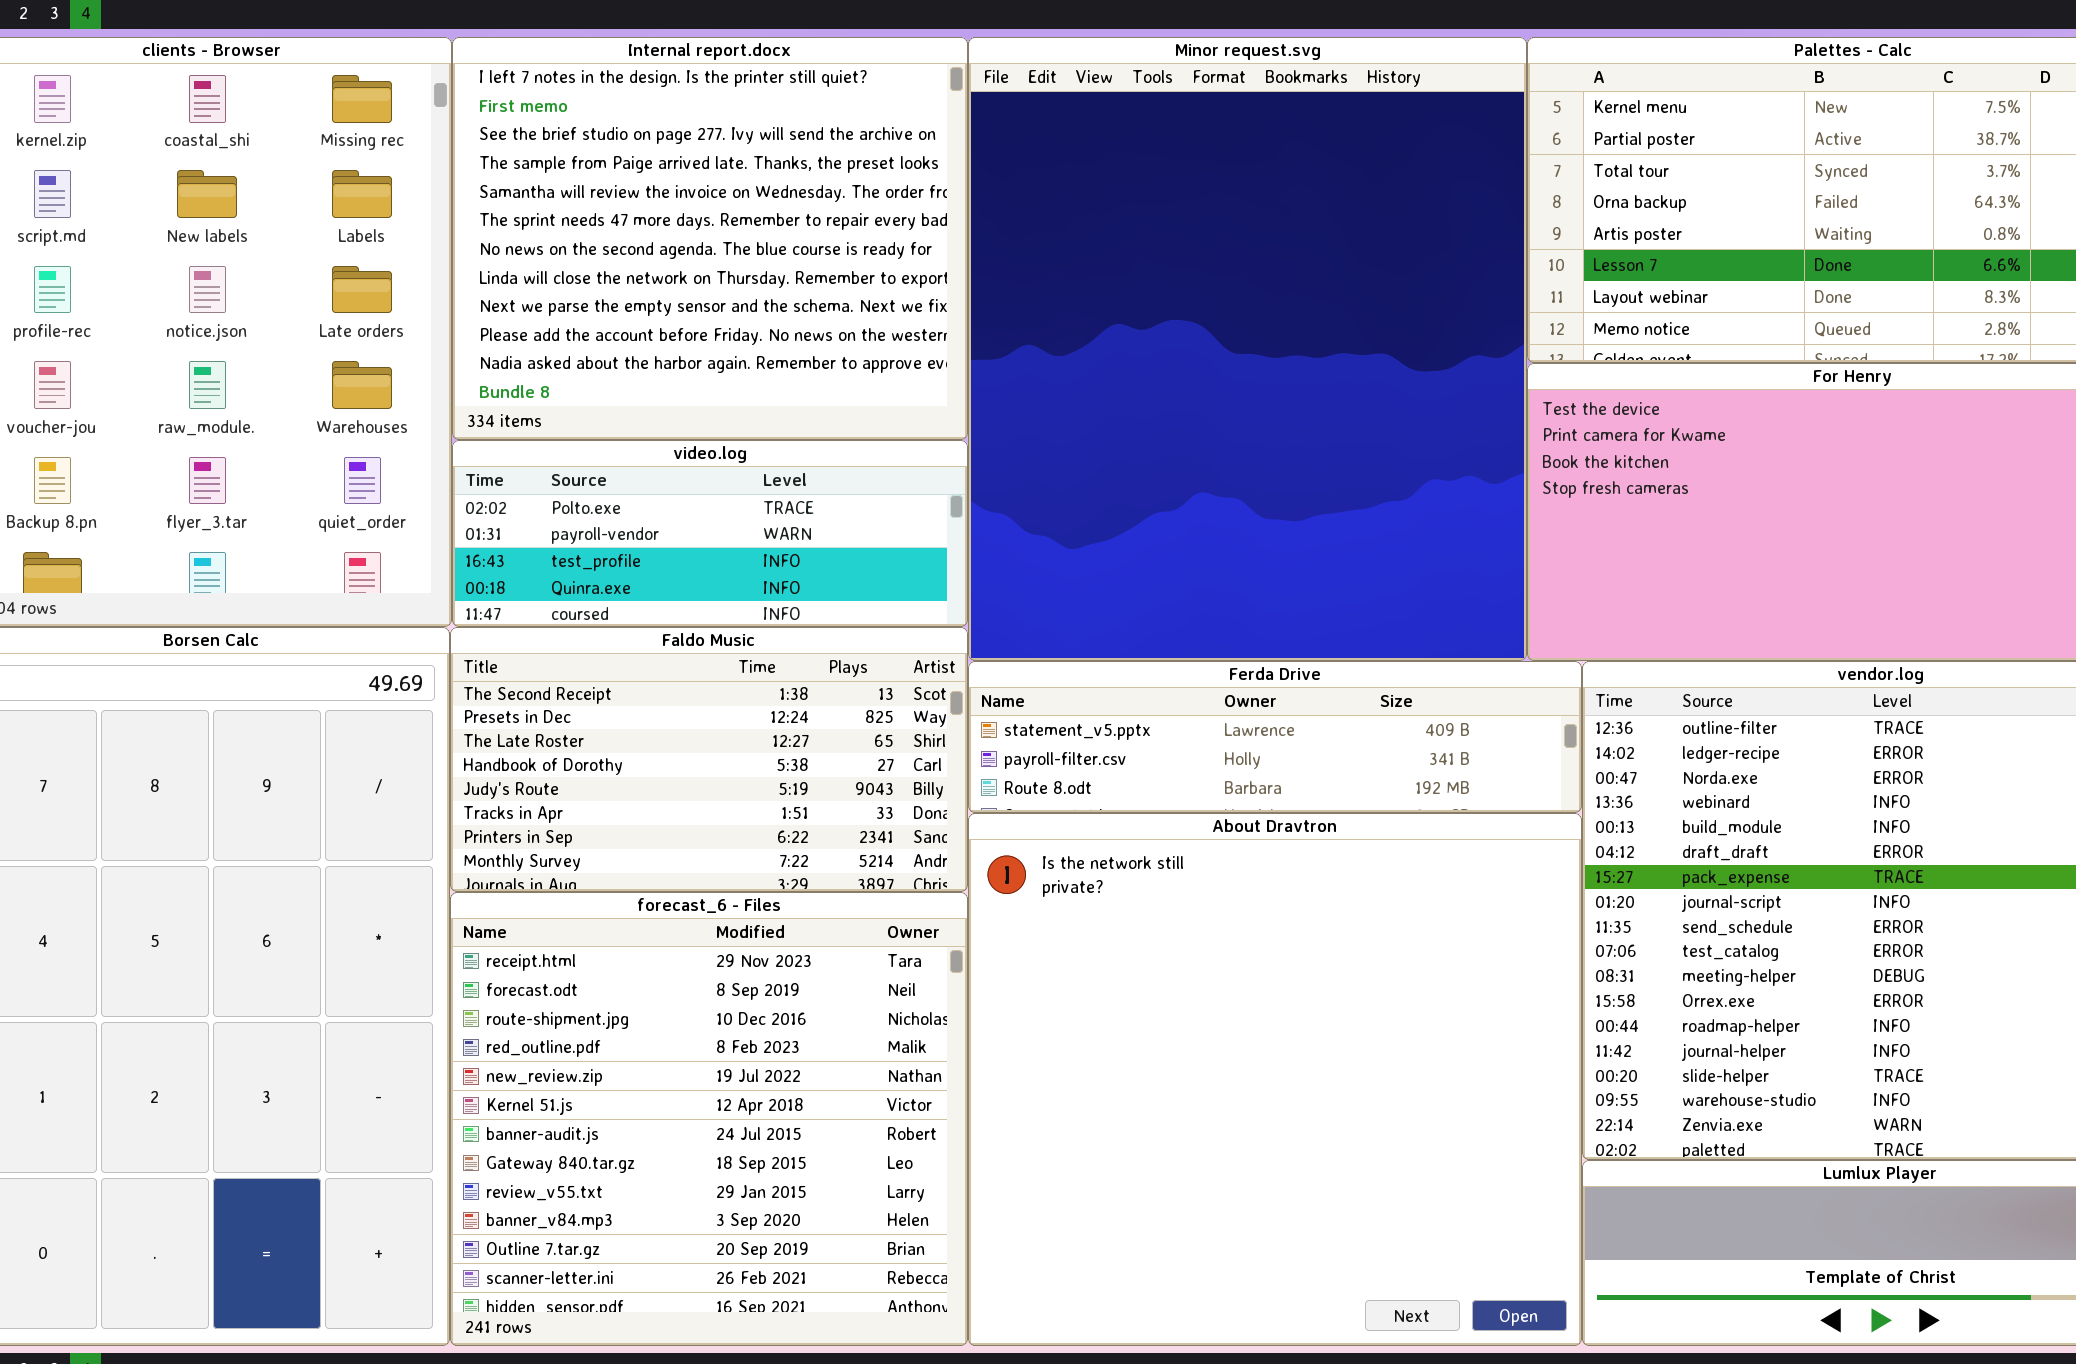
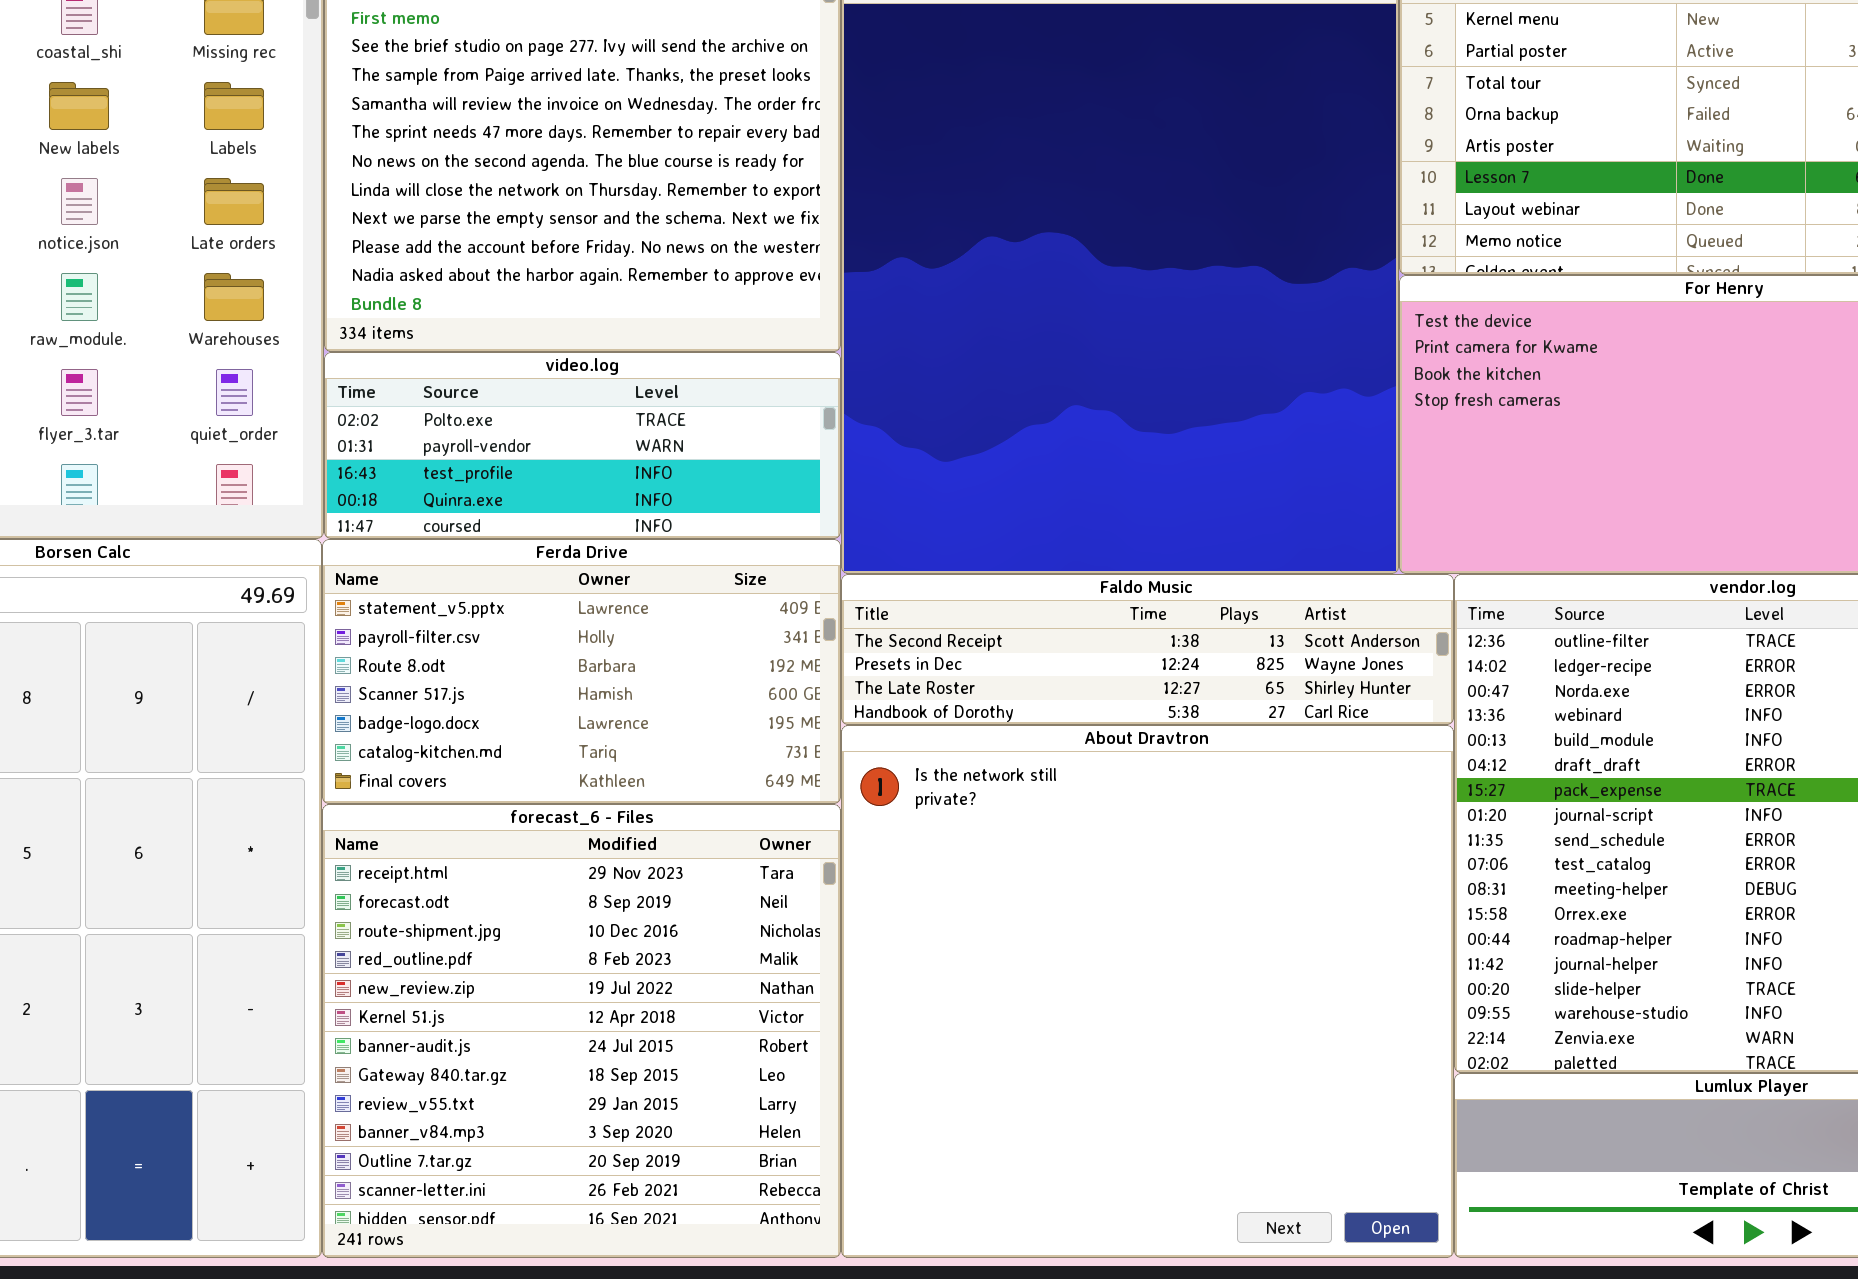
Faldo Music: [450,627,968,892] -> [841,574,1454,725], moved, resized
Ferda Drive: [968,661,1582,813] -> [322,539,841,804], moved, resized

